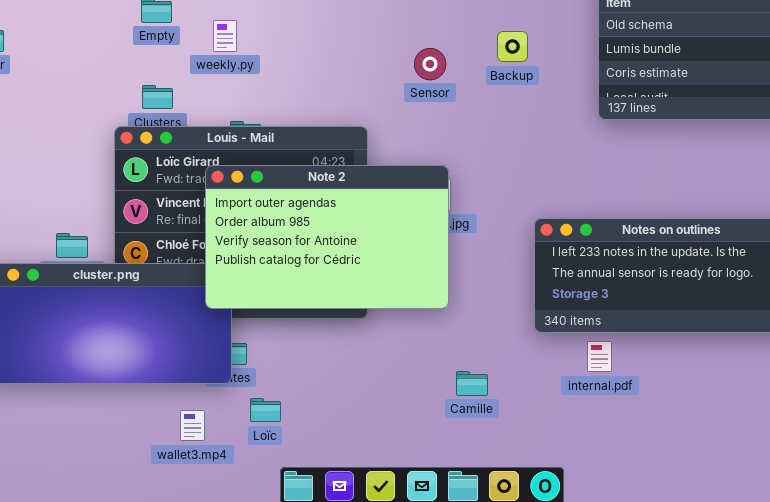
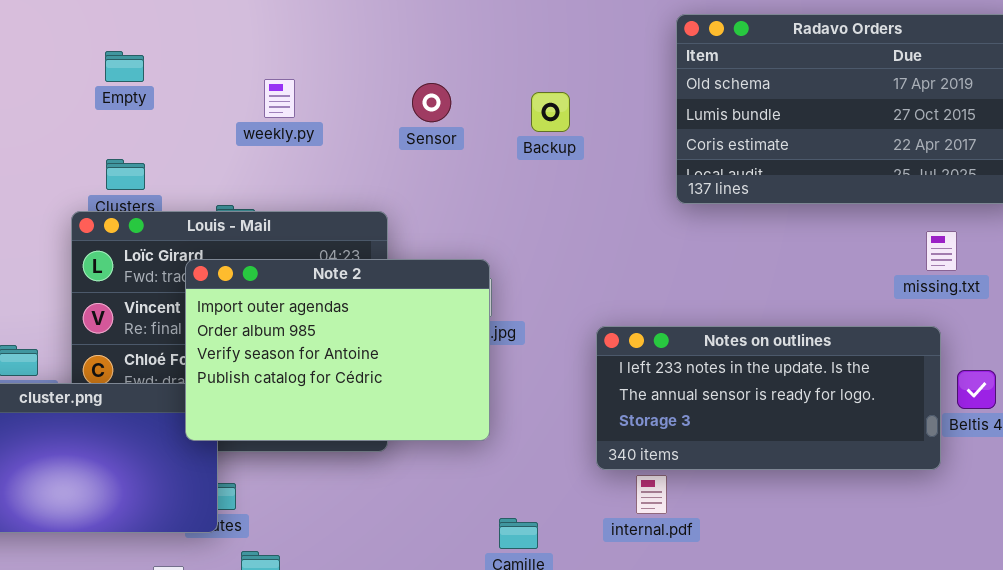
weekly.py: [213,20,237,52] -> [264,79,295,118], moved
Backup: [497,31,528,62] -> [531,92,570,132], moved
Sensor: [414,48,446,80] -> [412,83,451,122], moved
internal.pdf: [587,341,612,372] -> [636,475,667,514], moved

